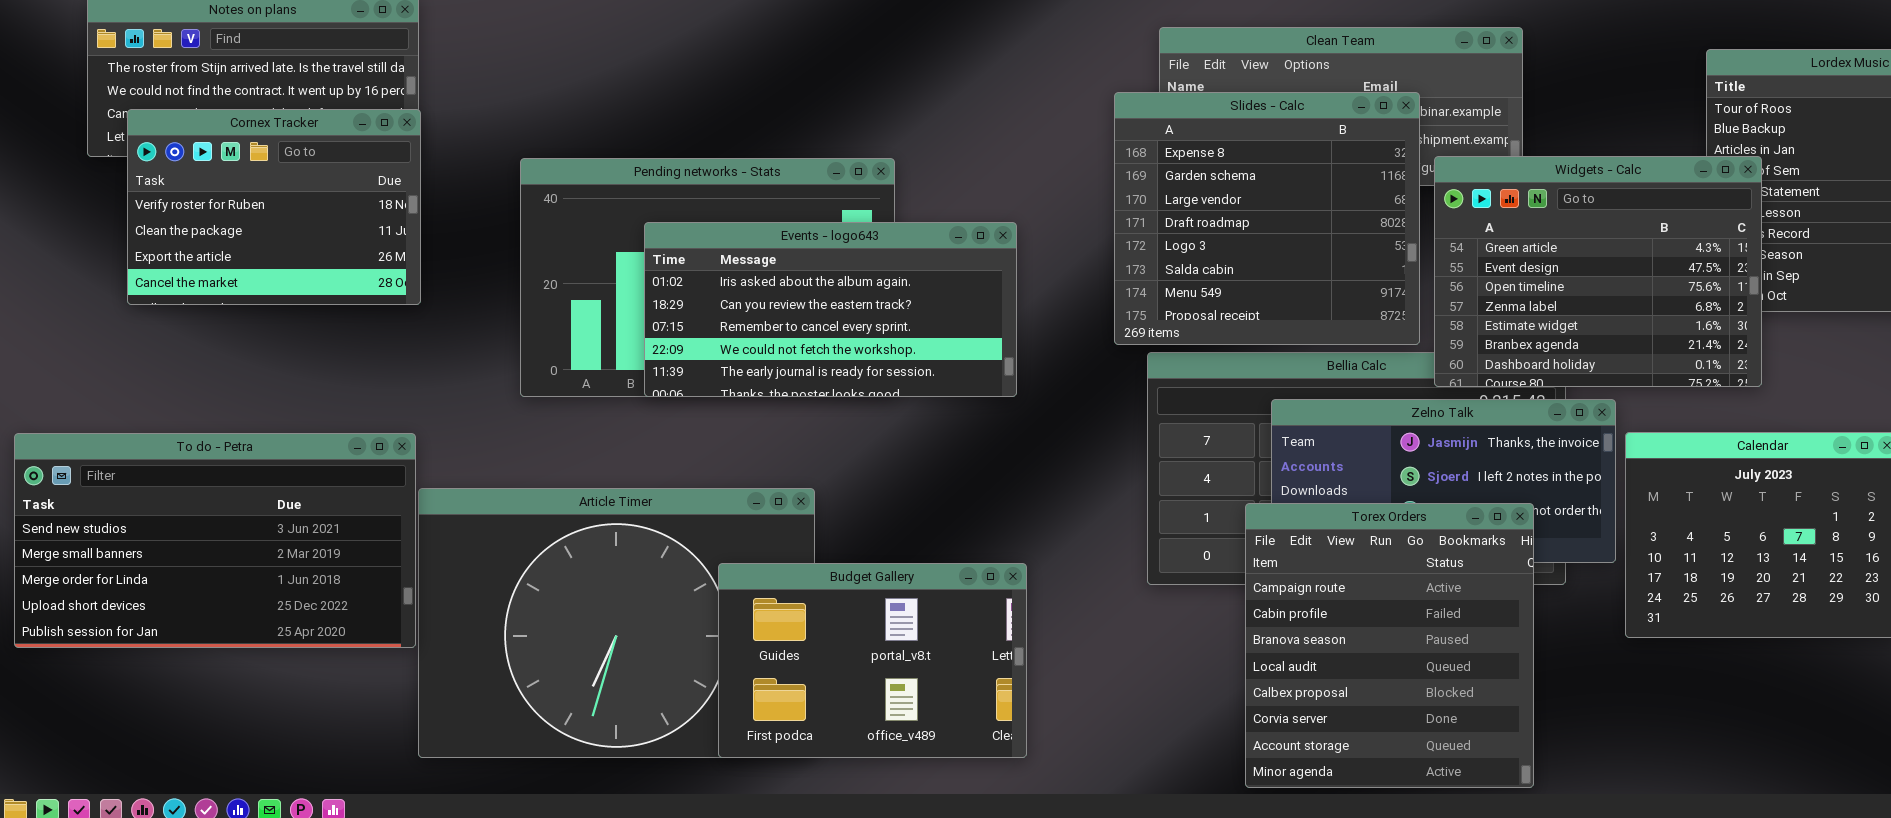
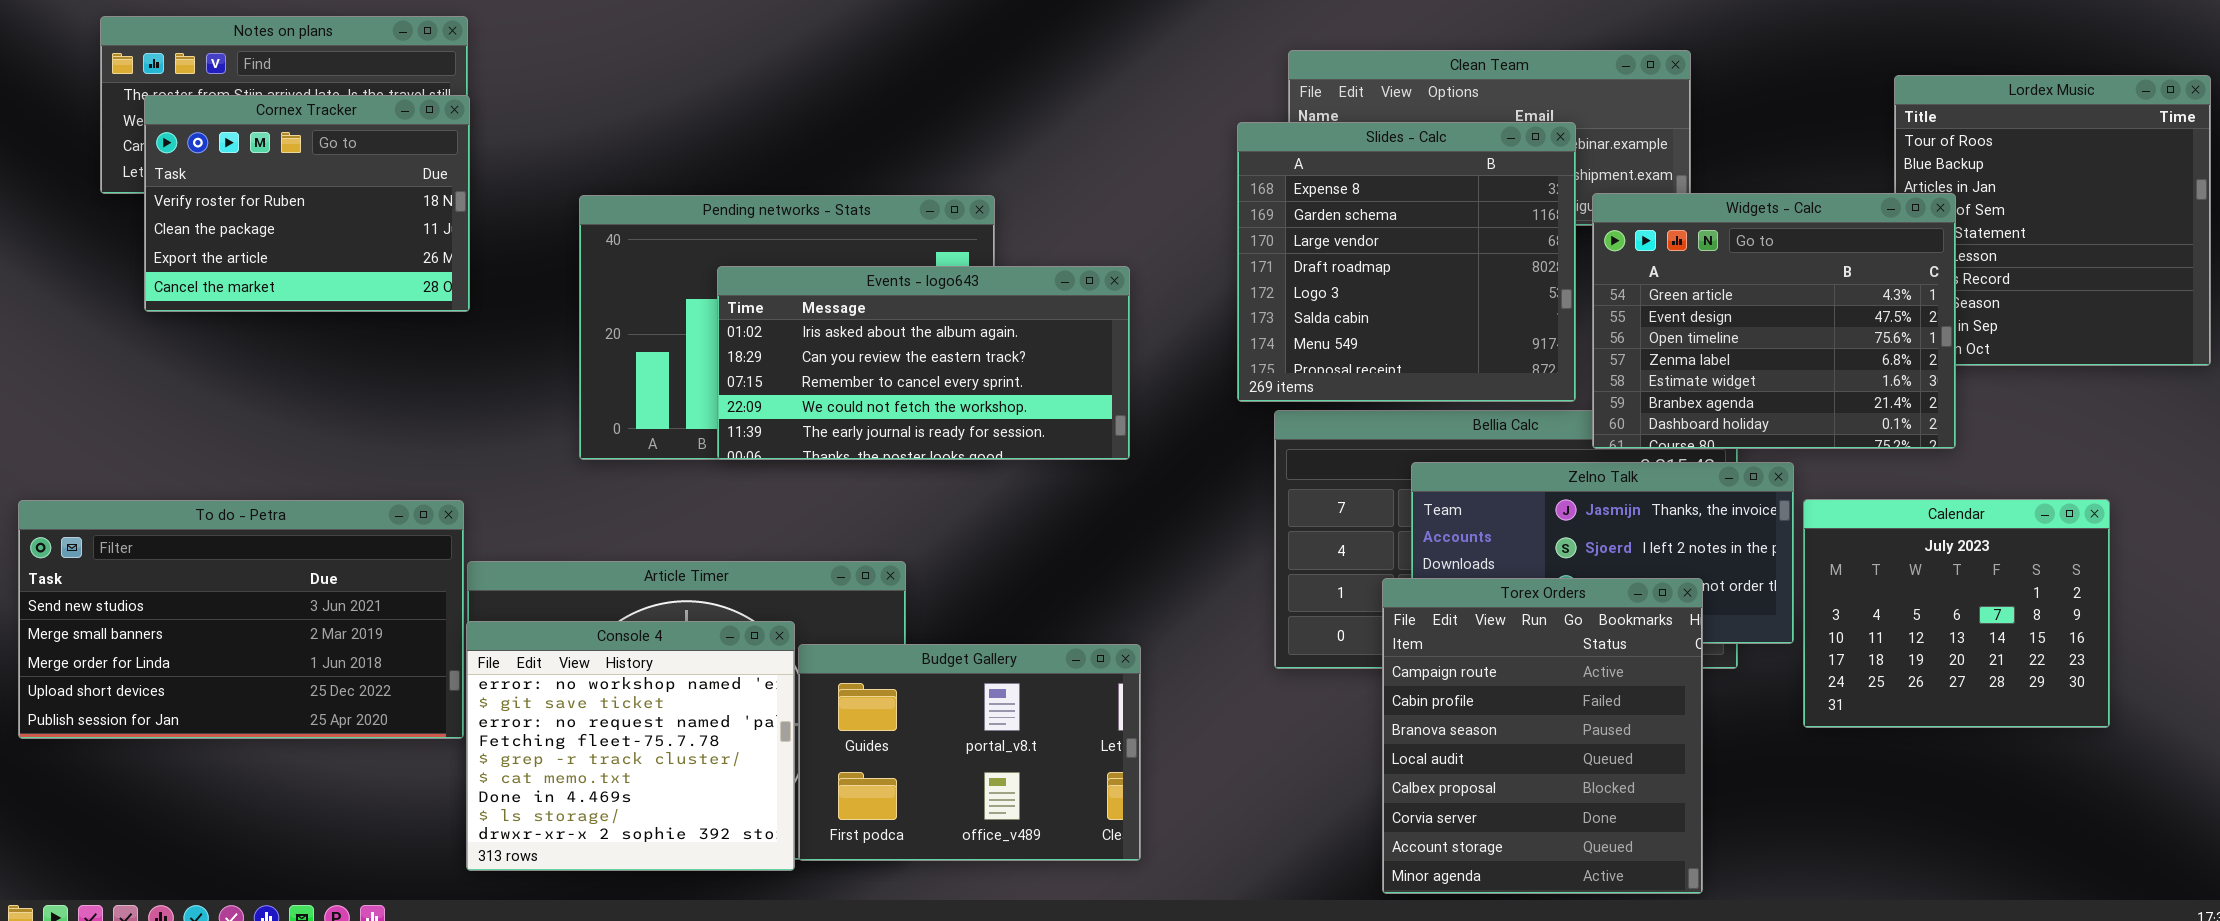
Cornex Tracker: [127,109,421,305] -> [144,95,470,312], moved
Console 4: none -> [466,621,795,871], opened

